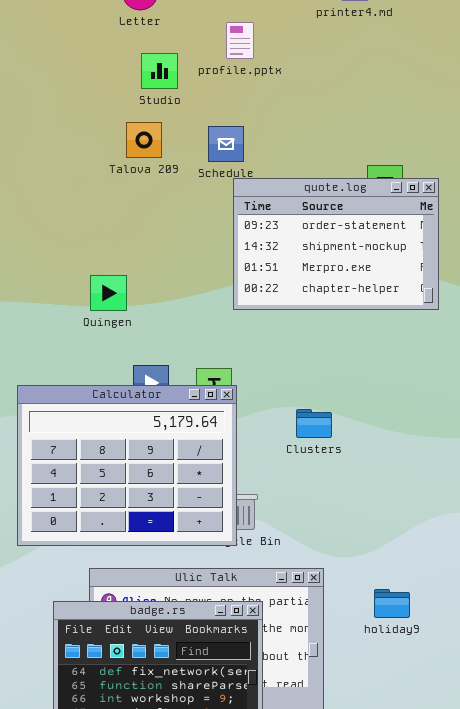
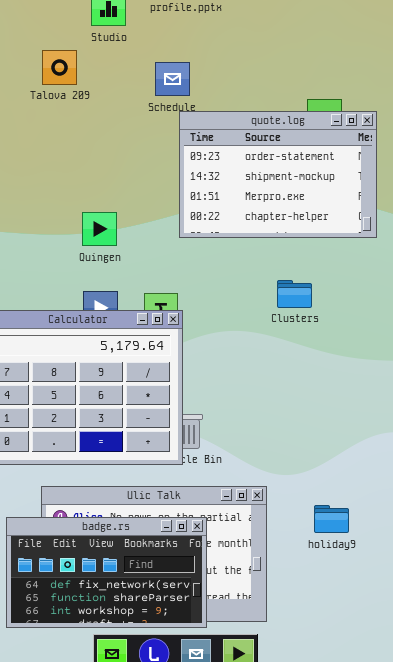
Talova 209: [126,122,162,158] -> [42,50,77,85], moved
Quingen: [90,275,127,311] -> [82,212,117,246], moved
Clusters: [296,409,332,438] -> [277,280,312,308], moved

